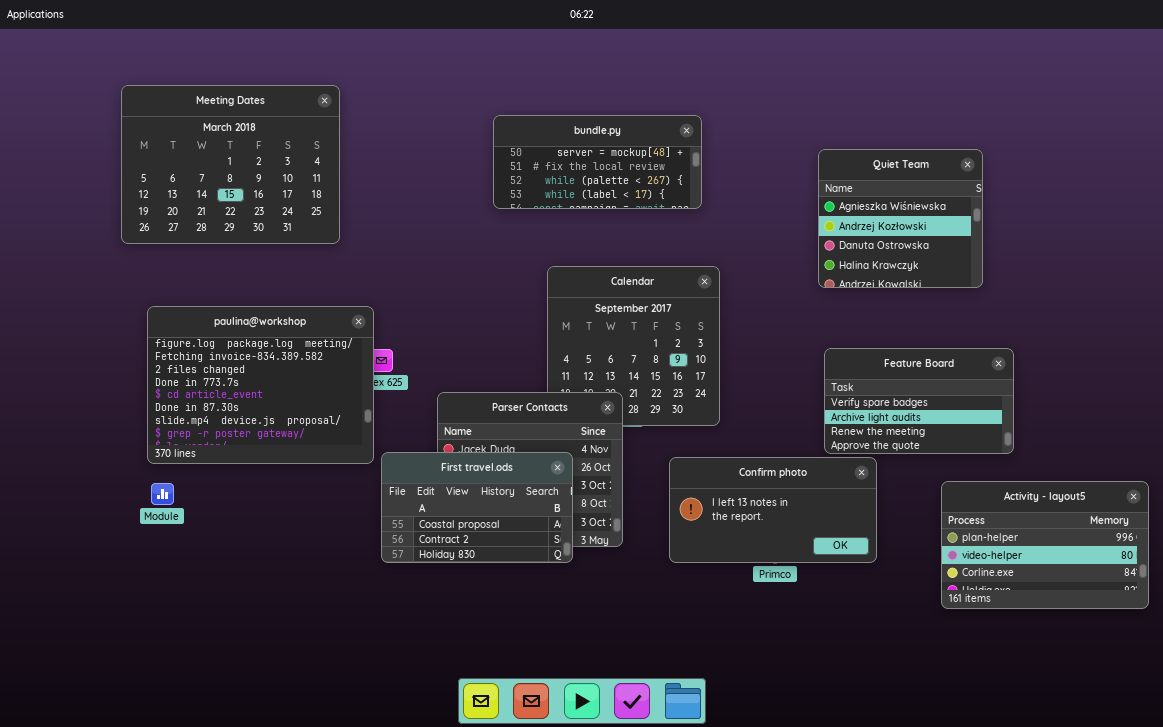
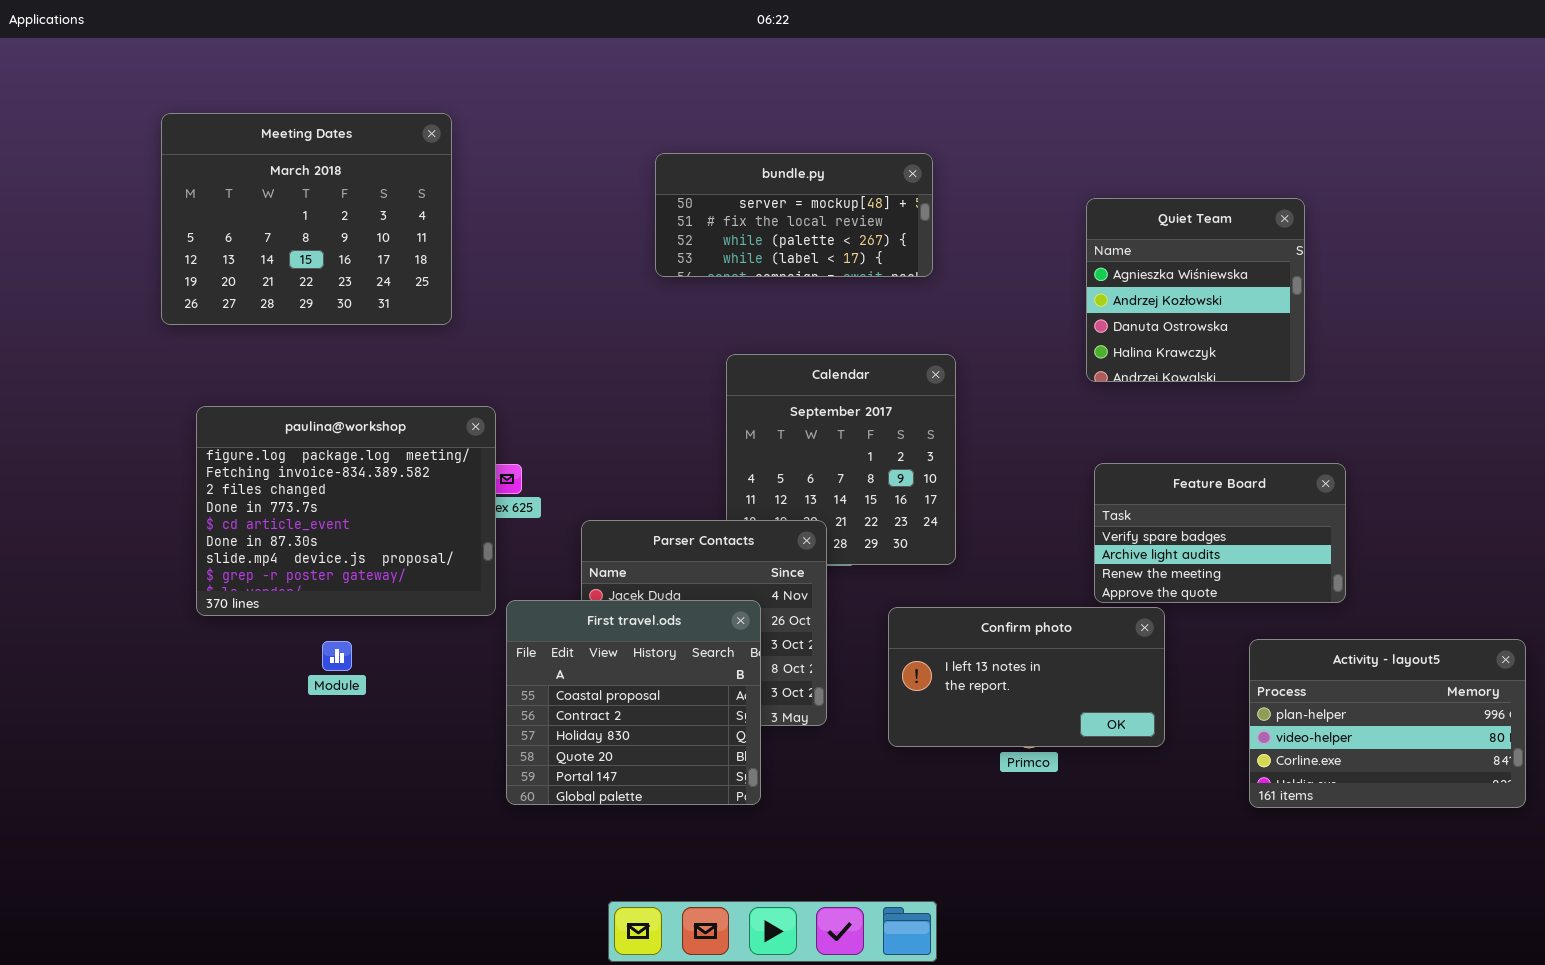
First travel.ods: [381,452,573,563] -> [506,600,761,805], resized
Module: [151,483,174,505] -> [322,641,352,671], moved

